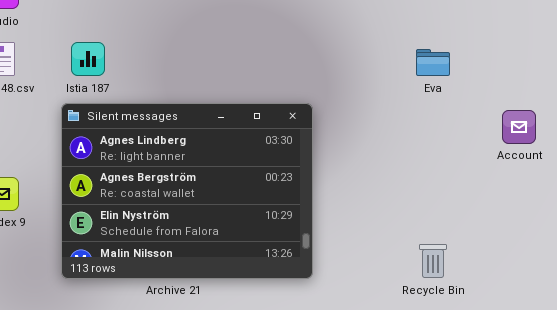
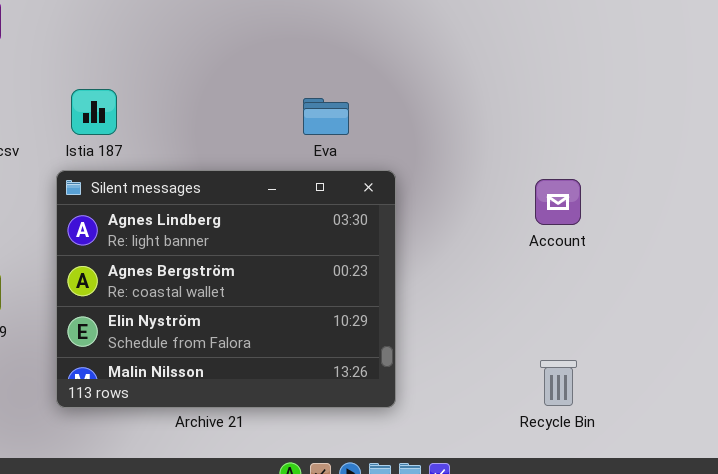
Eva: [416,49,450,76] -> [303,98,349,135], moved
Account: [502,110,536,144] -> [535,179,581,225], moved

